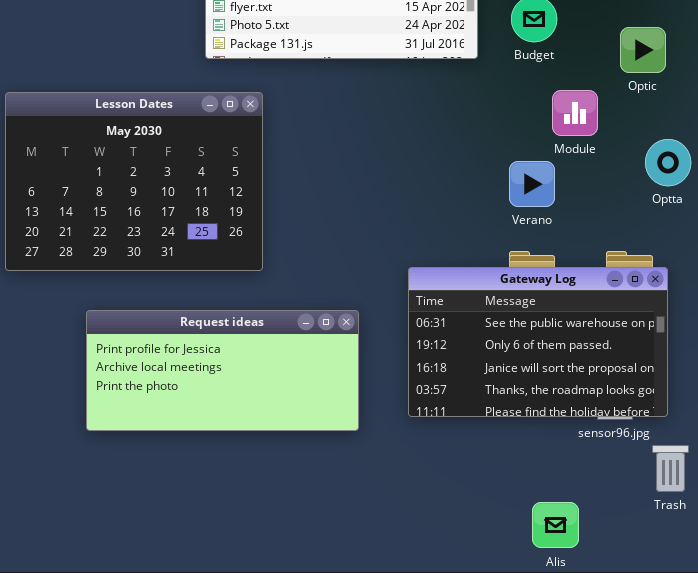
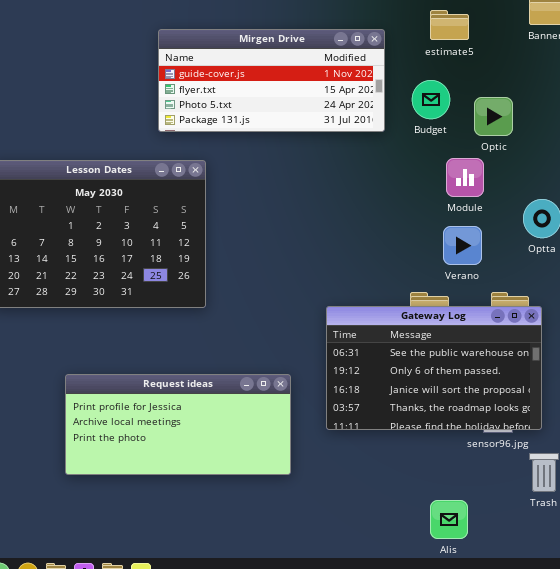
Optic: [620,27,666,73] -> [474,97,513,136], moved
Verano: [509,161,555,207] -> [443,226,482,265], moved
Request ideas: [86,310,359,431] -> [65,374,291,475], moved

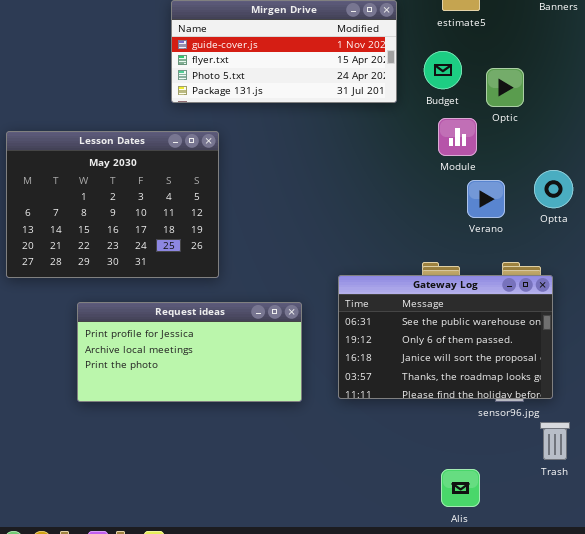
Module: [446,158,484,197] -> [438,118,477,156], moved
Verano: [443,226,482,265] -> [467,180,505,218], moved
Request ideas: [65,374,291,475] -> [77,302,302,402], moved

